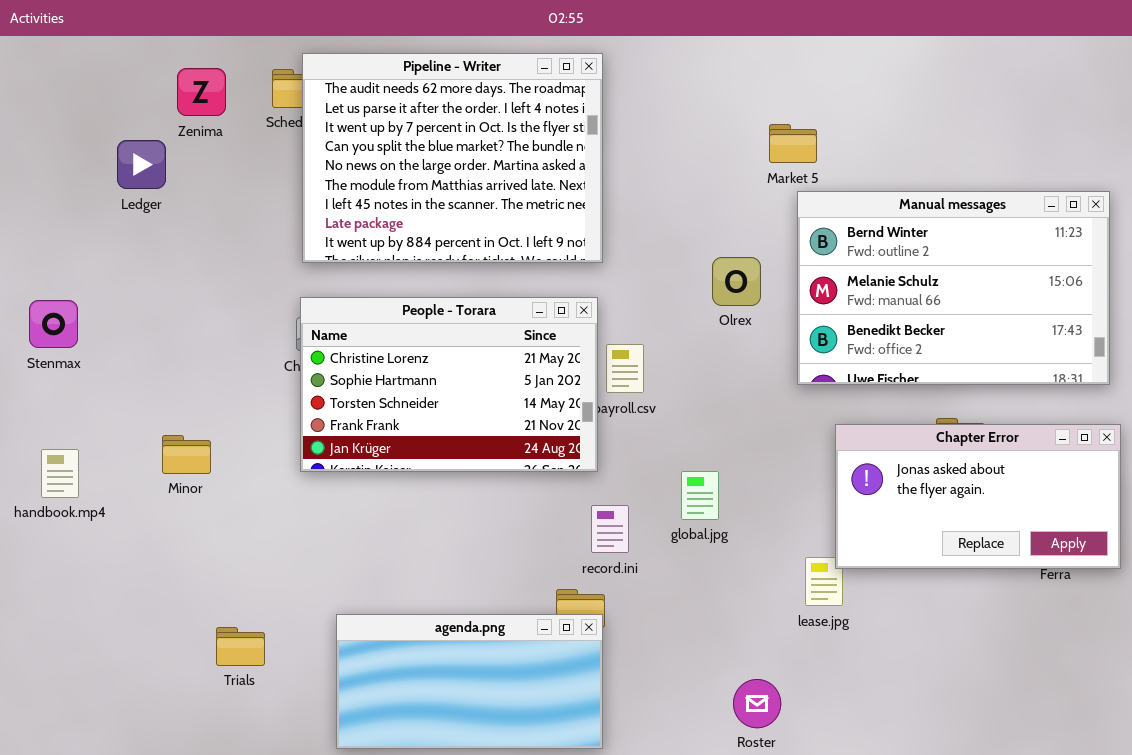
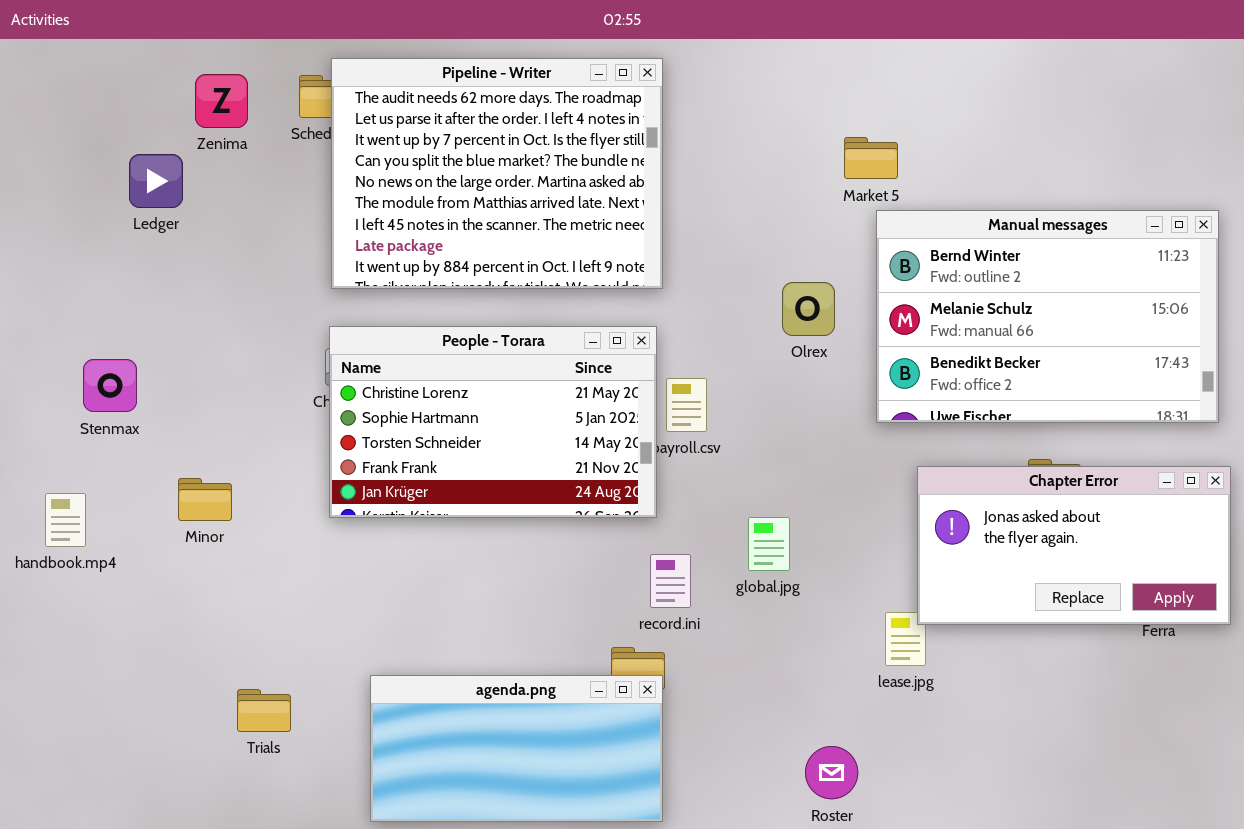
Stenmax: [29,300,78,348] -> [83,359,137,412], moved

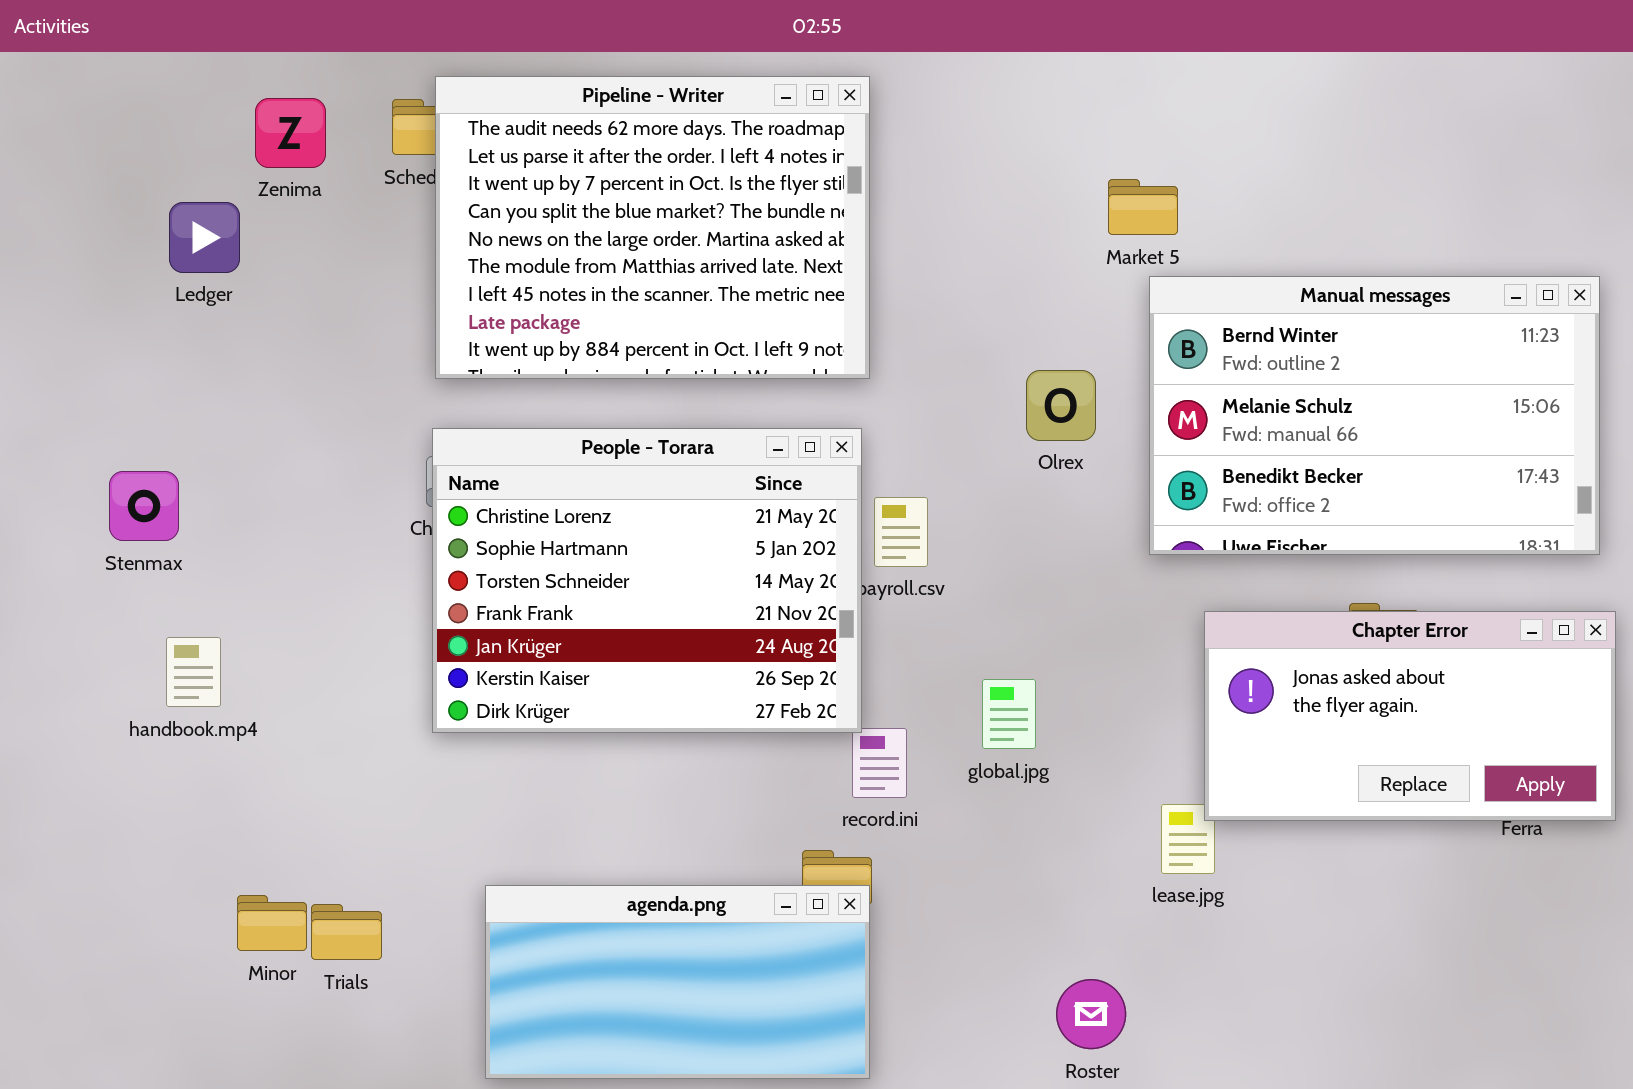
People - Torara: [329,326,657,518] -> [432,428,862,733], resized
Minor: [178,478,232,521] -> [237,895,307,951], moved
handbook.mp4: [45,493,86,547] -> [166,637,221,707], moved

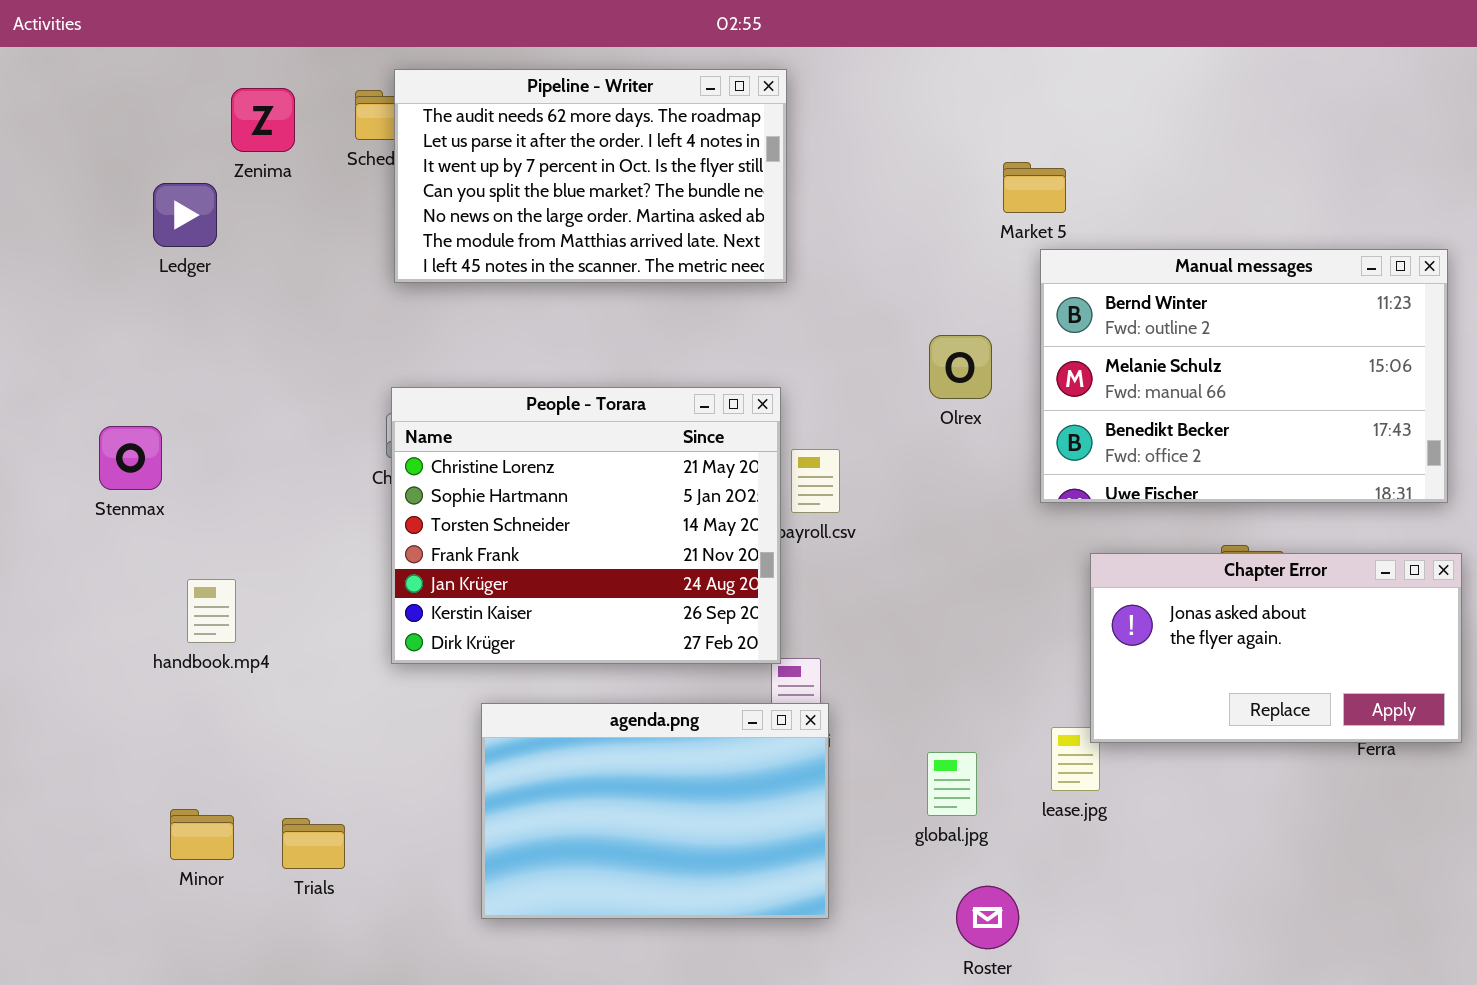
Pipeline - Writer: [435,76,870,379] -> [394,69,787,283], resized
handbook.mp4: [166,637,221,707] -> [187,579,236,643], moved
global.jpg: [982,679,1036,749] -> [927,752,977,816], moved
agenda.png: [485,885,870,1079] -> [481,703,829,919], moved, resized
Minor: [237,895,307,951] -> [170,809,234,860], moved

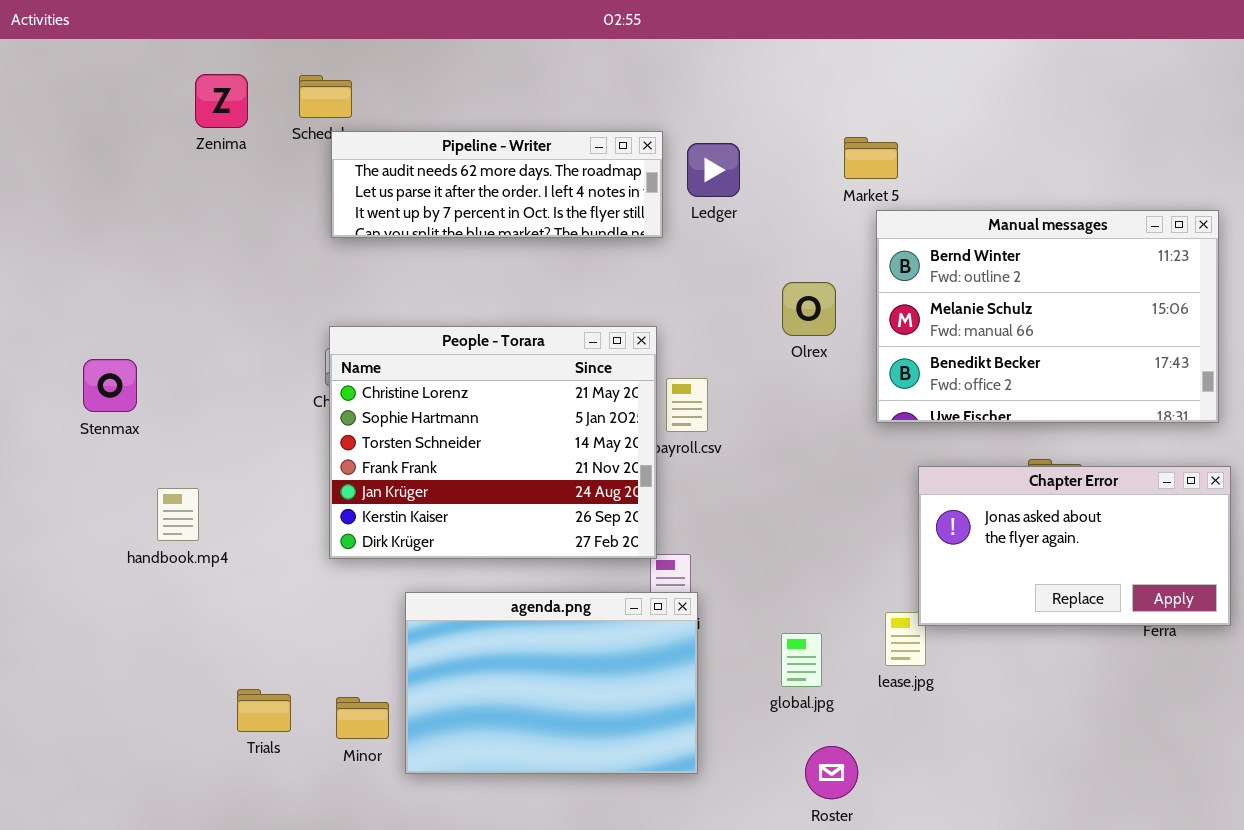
Pipeline - Writer: [394,69,787,283] -> [331,131,663,238], resized
Ledger: [153,183,217,247] -> [687,143,740,197], moved
Minor: [170,809,234,860] -> [336,697,389,739], moved

